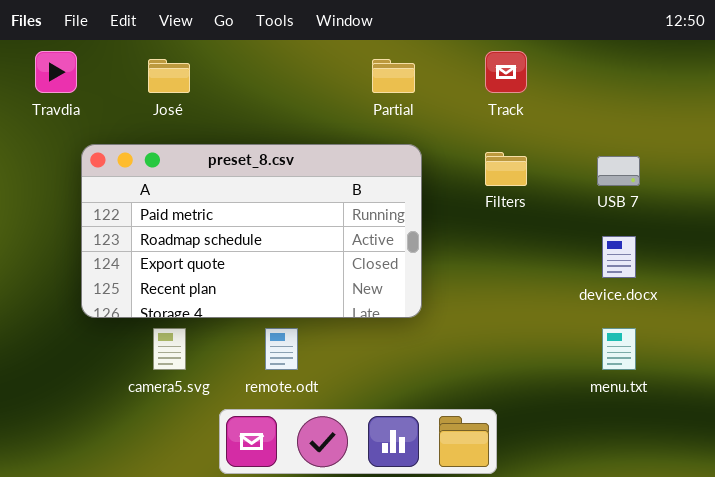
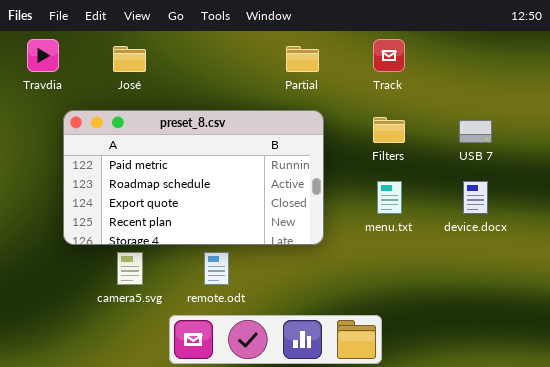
menu.txt: [602,328,636,370] -> [377,181,402,214], moved

